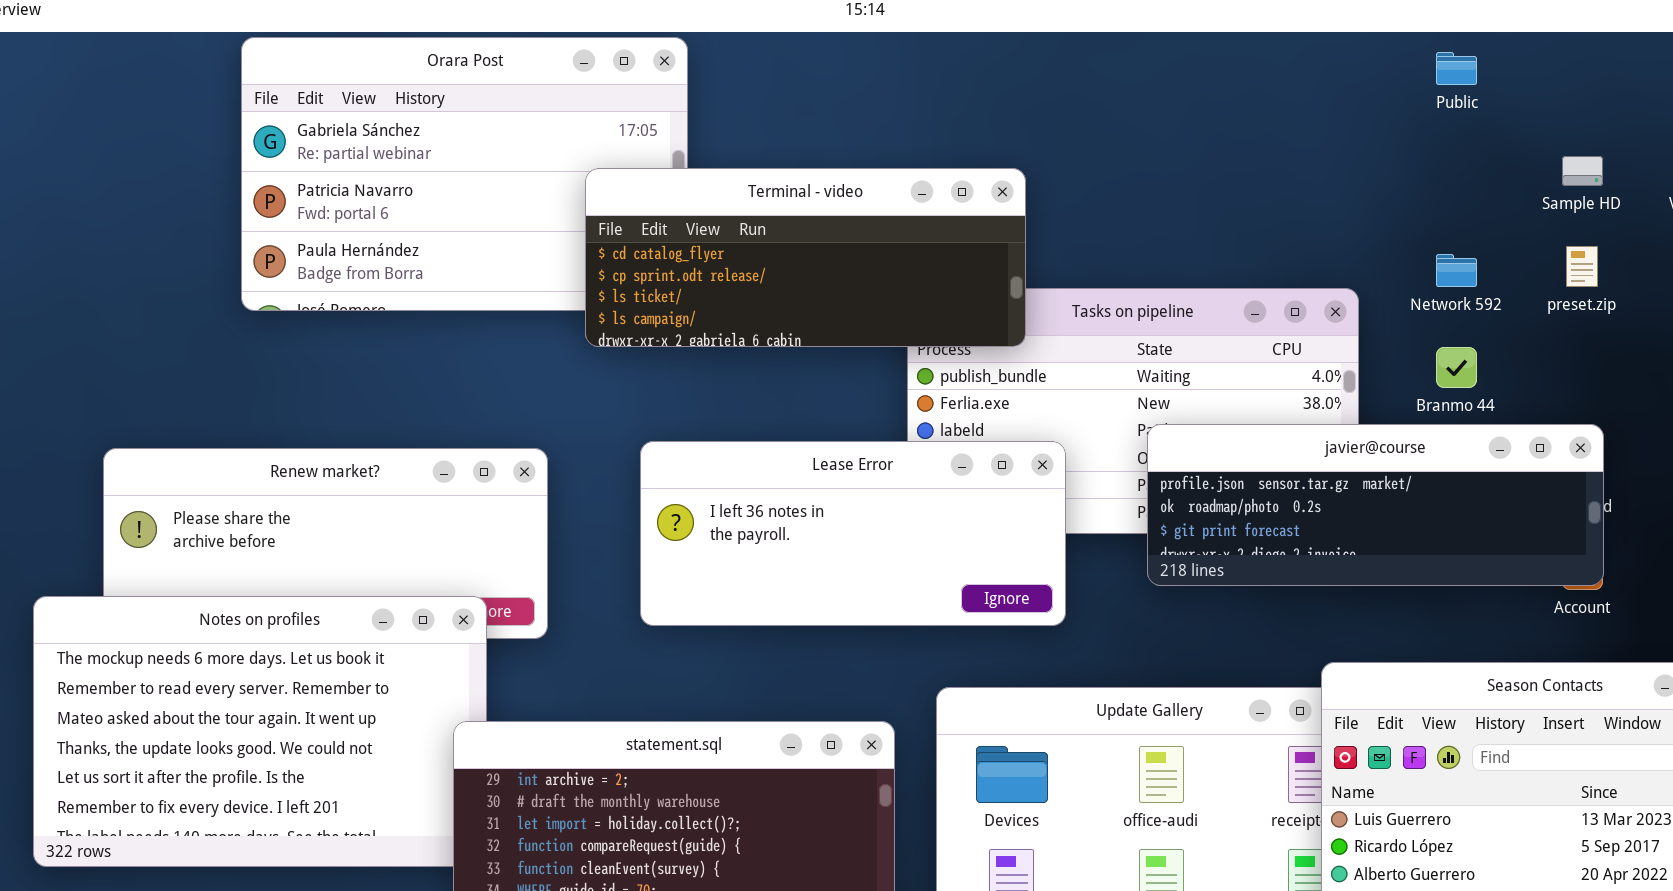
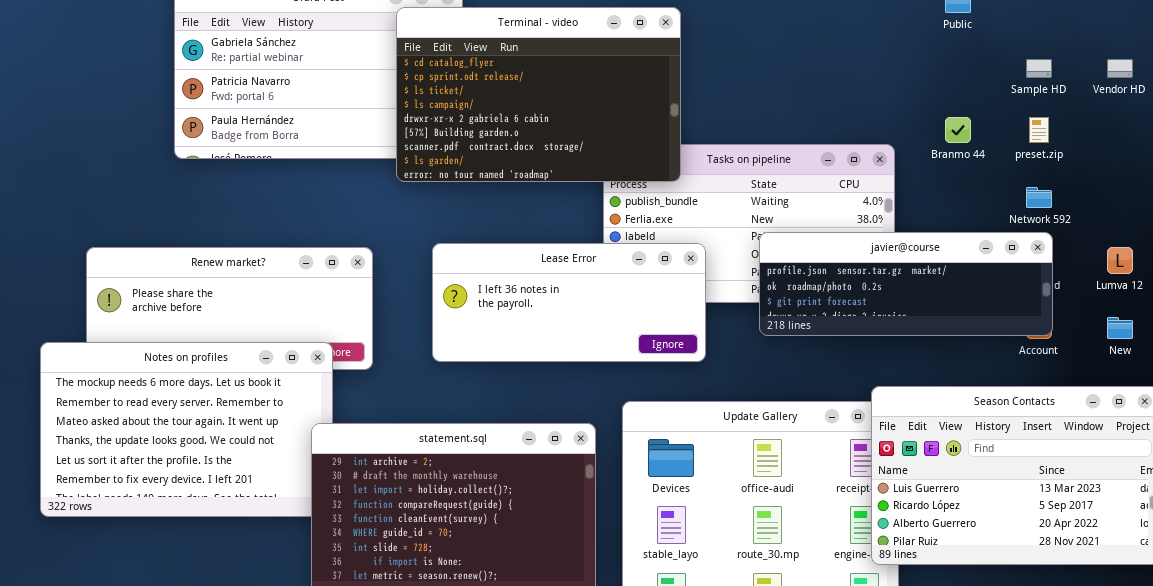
Terminal - video: [585,168,1026,347] -> [396,7,681,182], resized
Network 592: [1436,254,1477,287] -> [1026,187,1052,208], moved
Branmo 44: [1436,347,1477,388] -> [945,117,971,143], moved

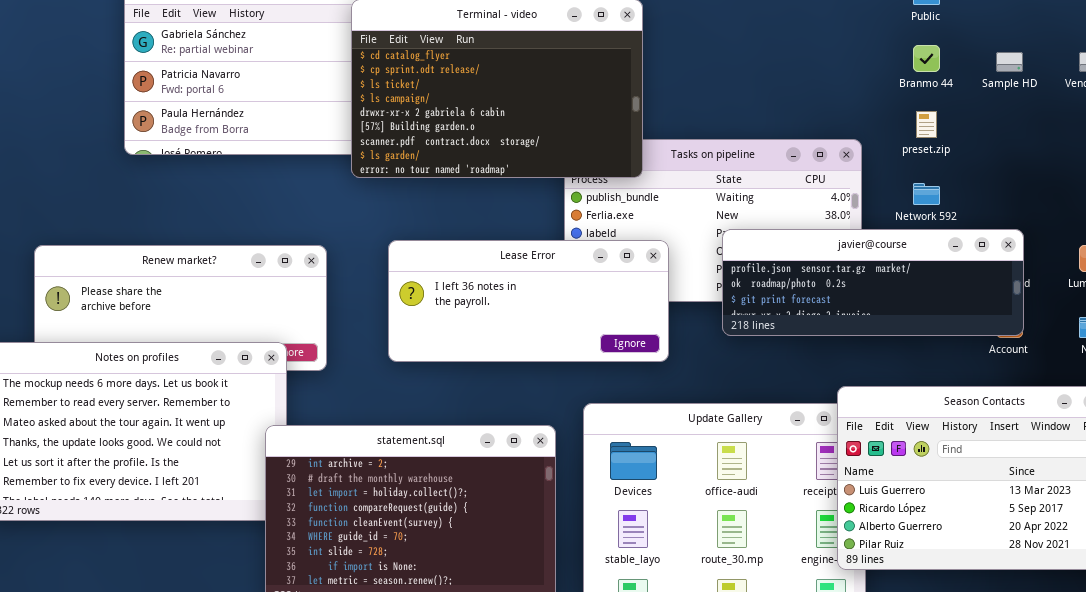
Branmo 44: [945,117,971,143] -> [913,45,940,72], moved
preset.zip: [1029,117,1049,143] -> [916,111,937,138], moved
Network 592: [1026,187,1052,208] -> [913,183,940,205], moved

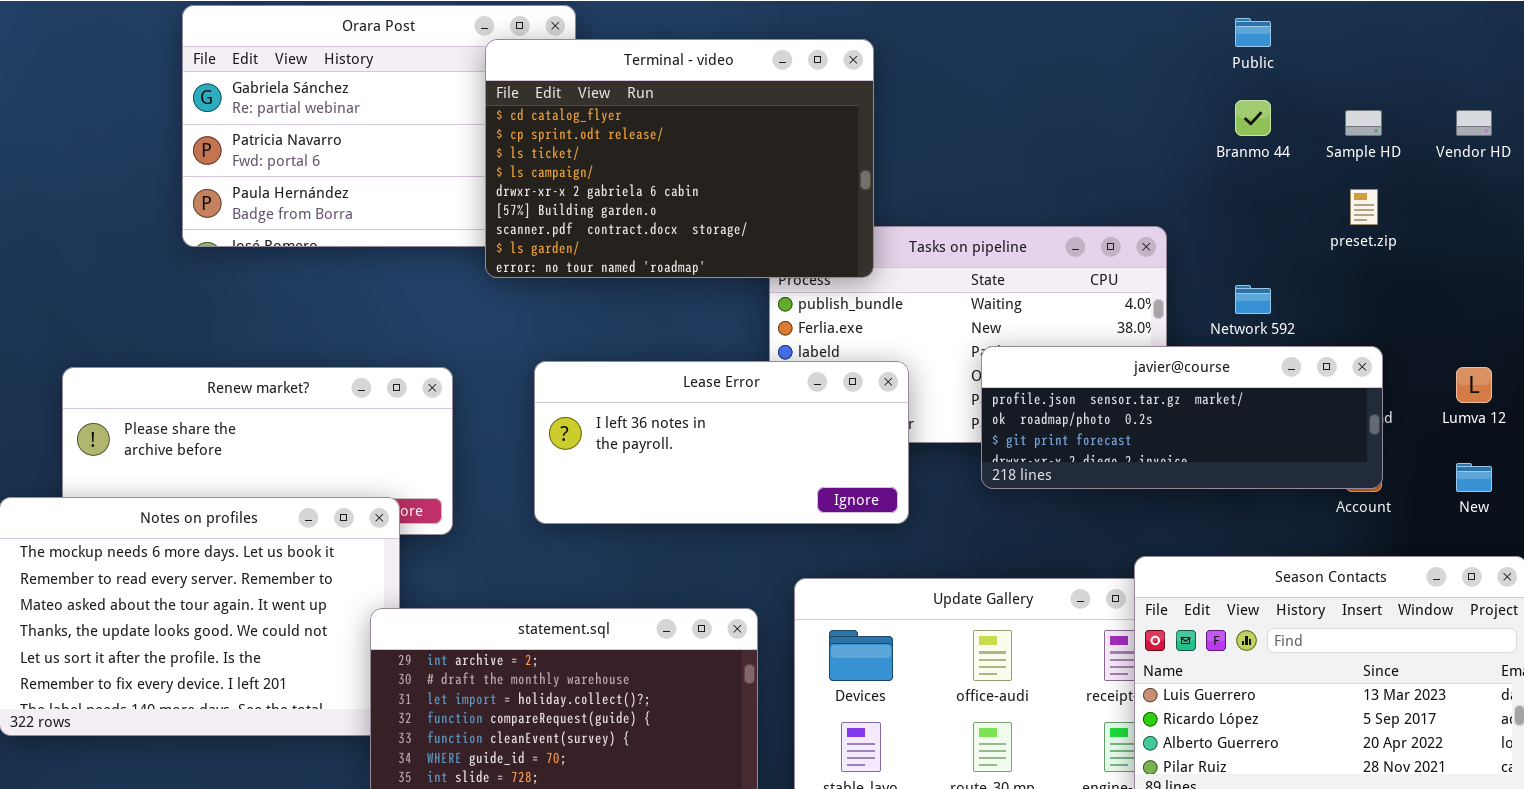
preset.zip: [916,111,937,138] -> [1350,189,1378,225], moved

